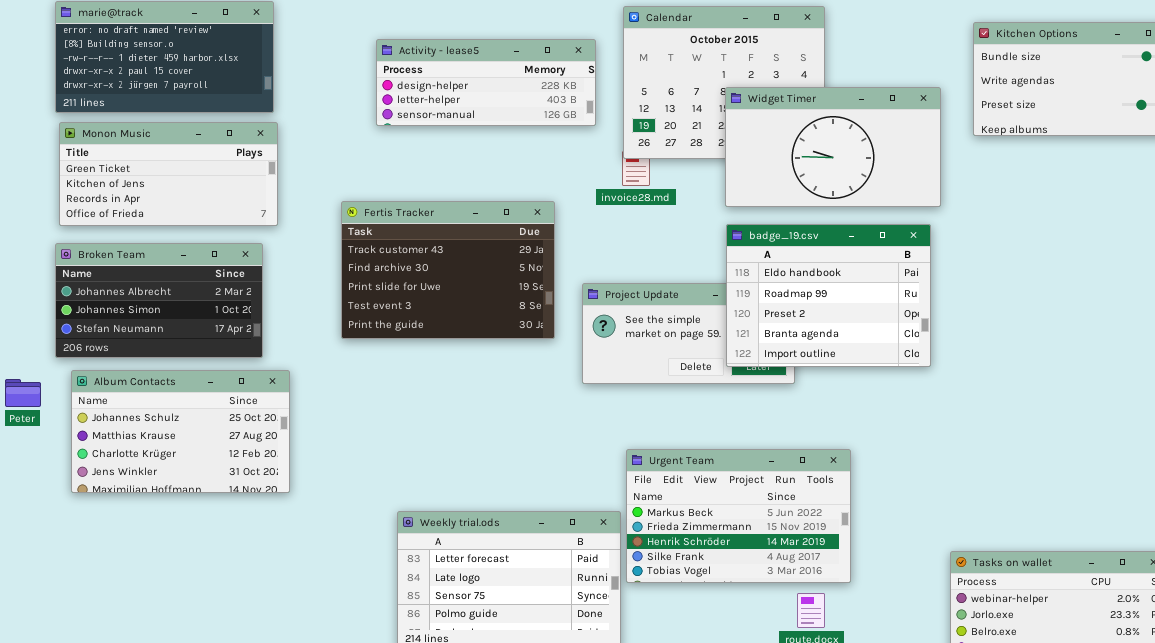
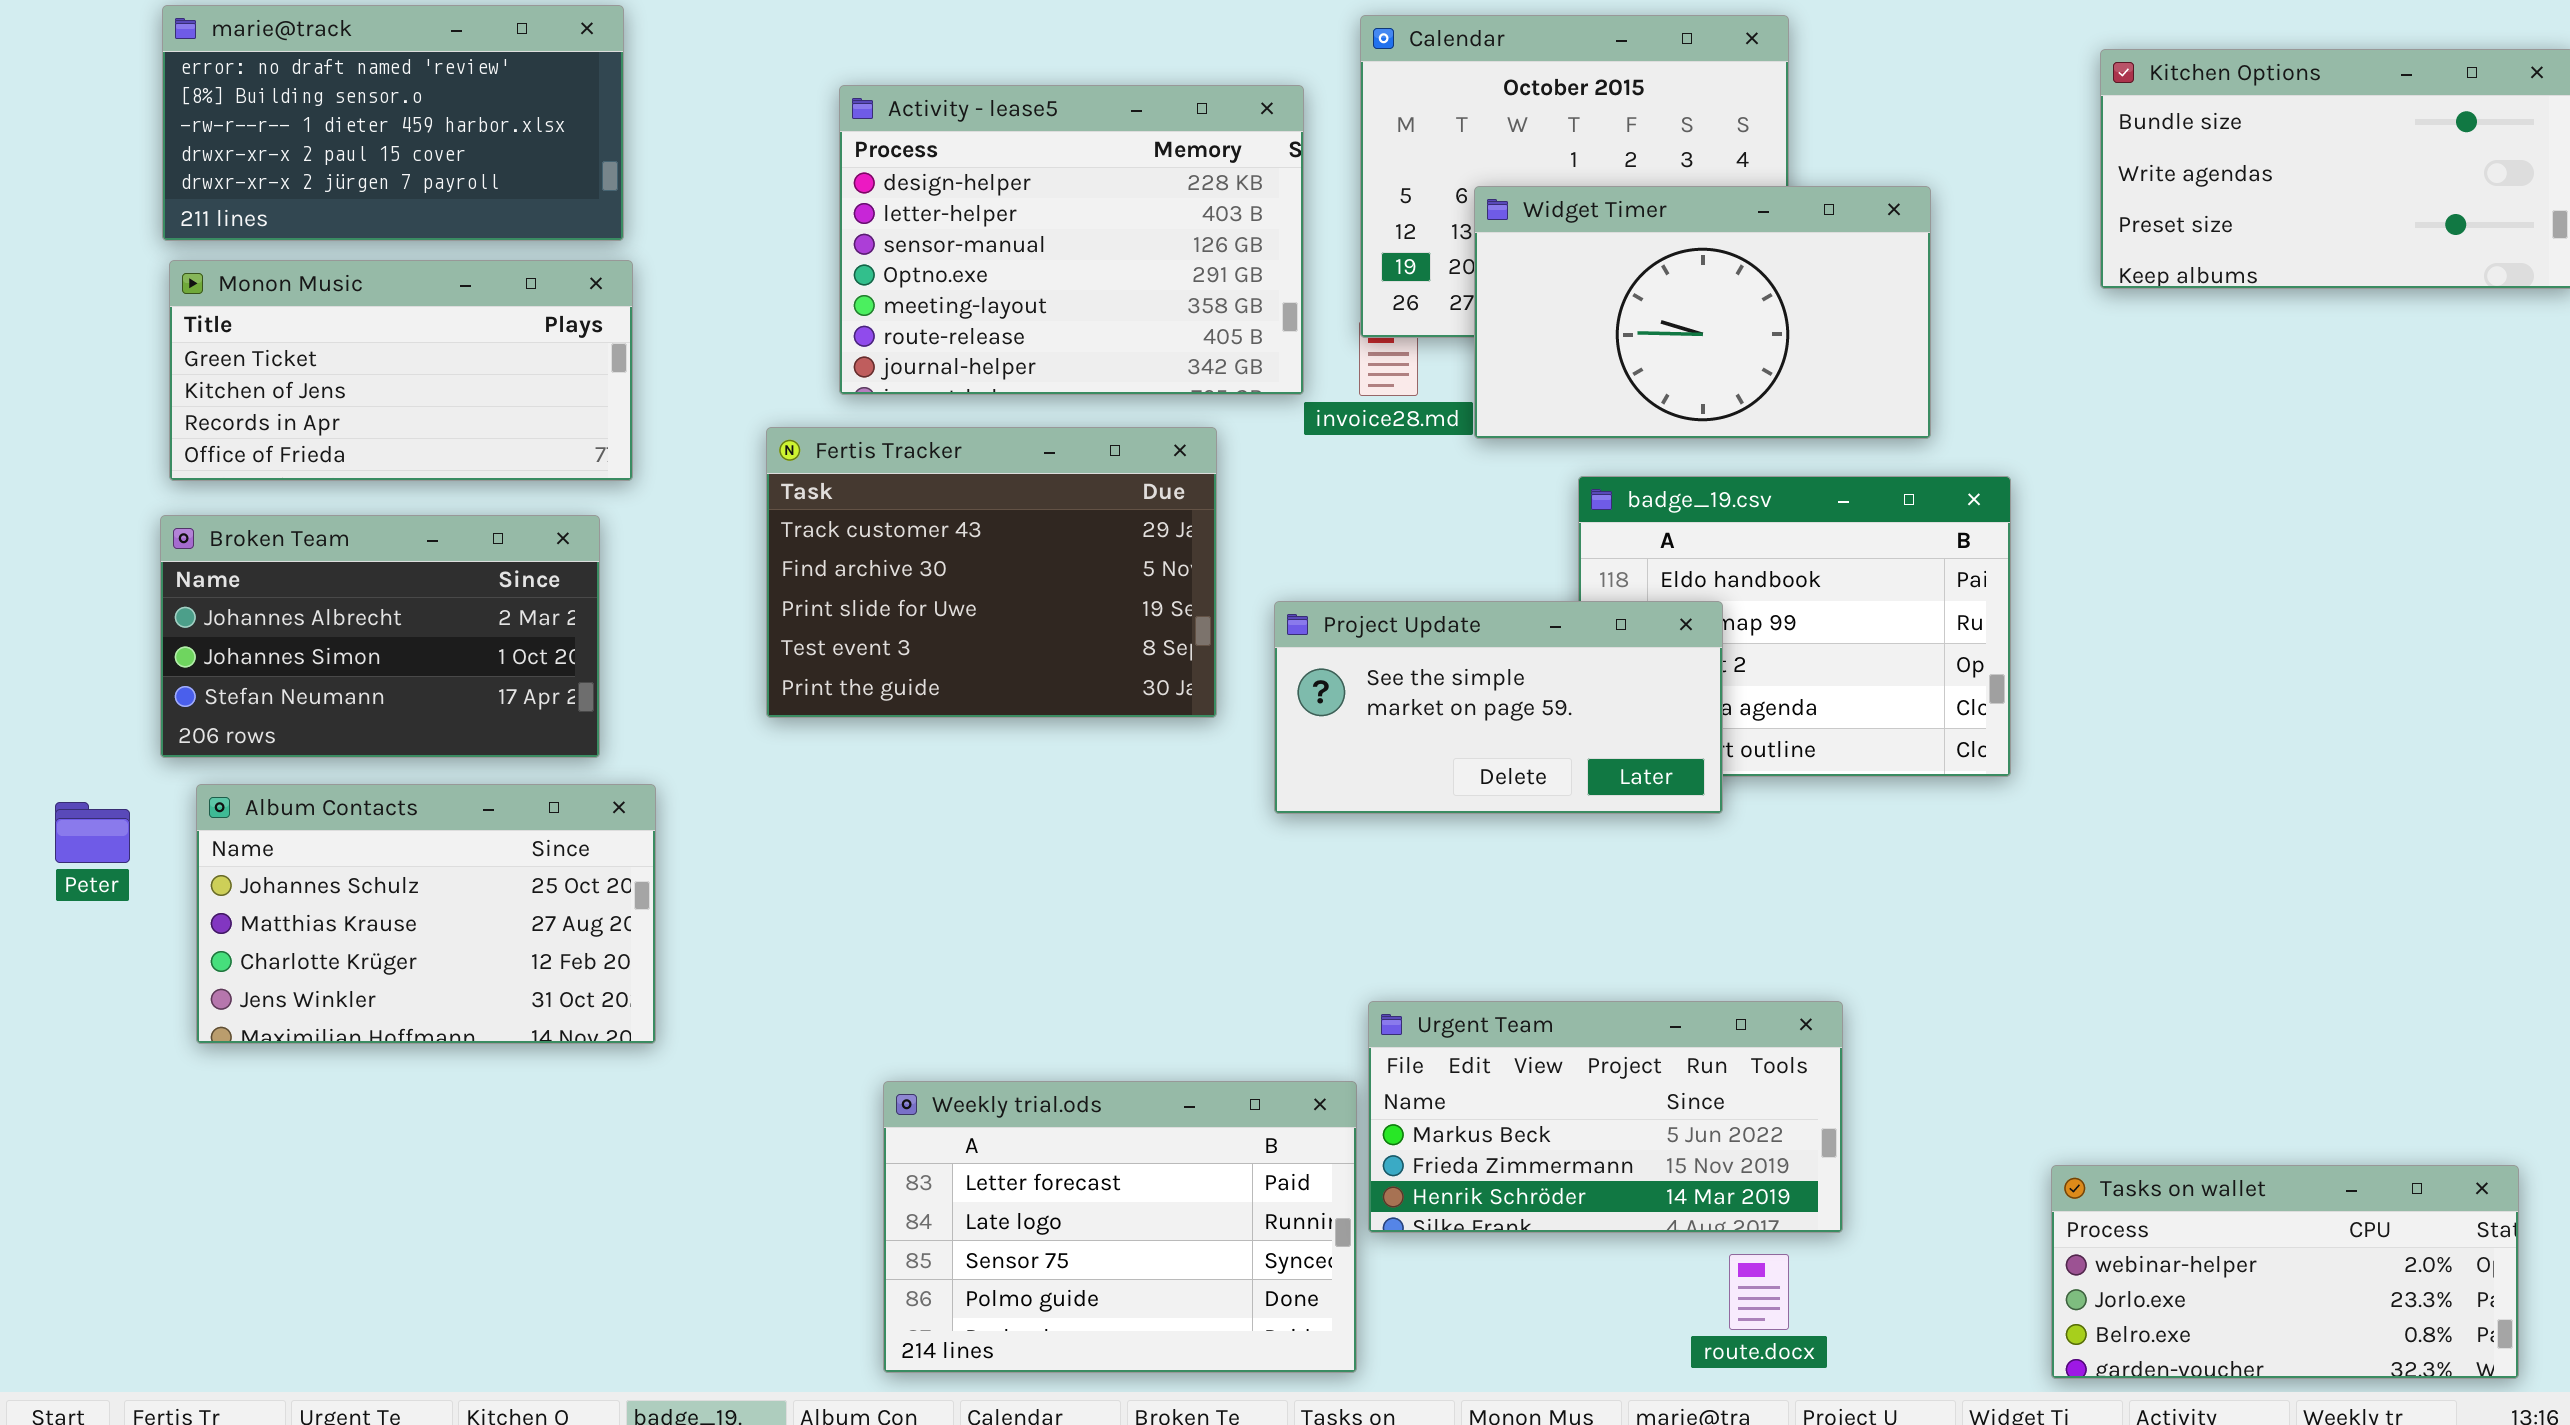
Activity - lease5: [376,39,596,126] -> [839,85,1304,395], resized
Widget Timer: [725,87,941,207] -> [1474,186,1931,439], moved
Project Update: [582,283,795,384] -> [1274,601,1723,814], raised
Urgent Team: [626,449,851,583] -> [1368,1001,1843,1233], resized

